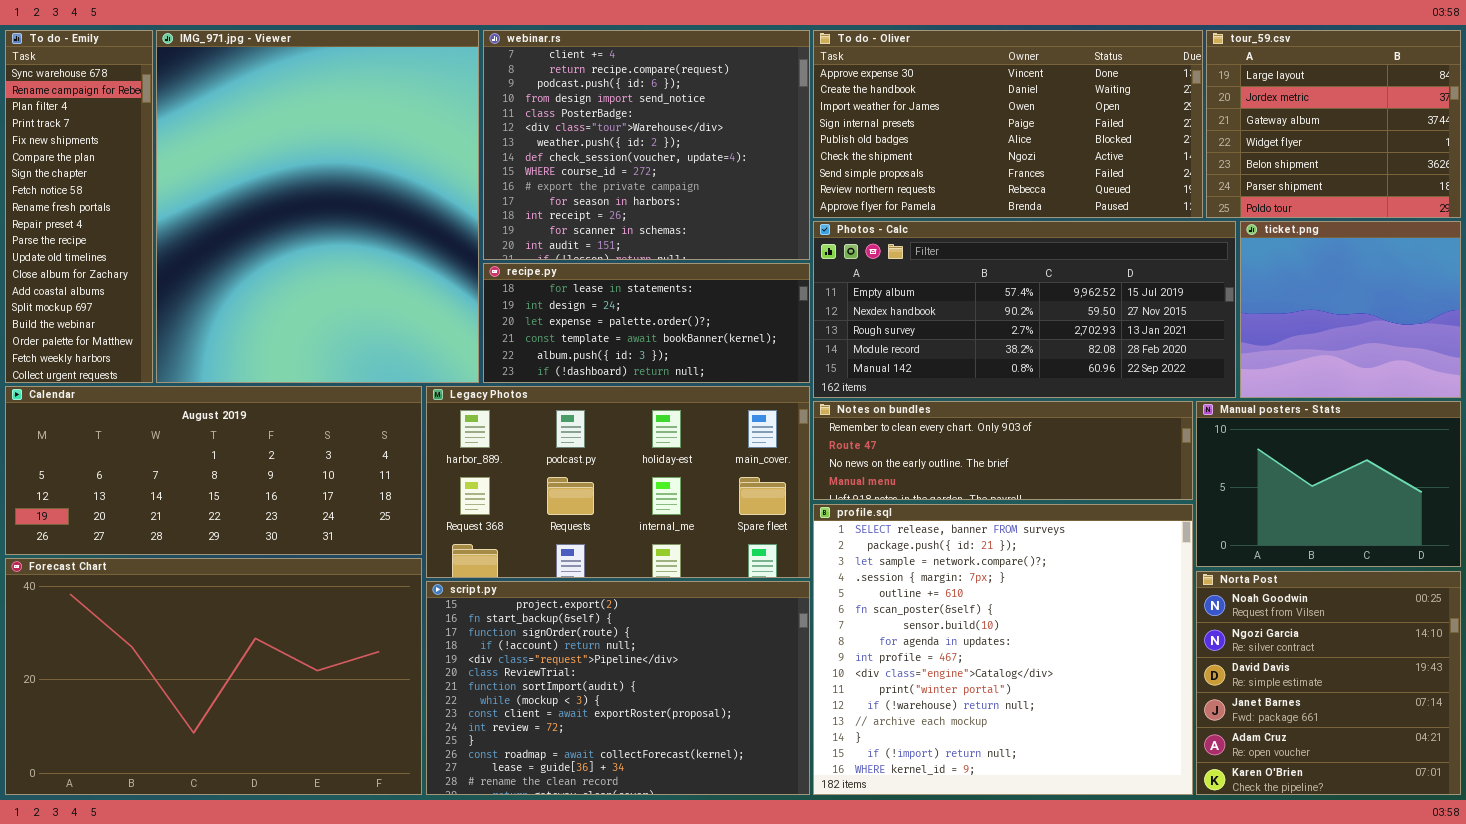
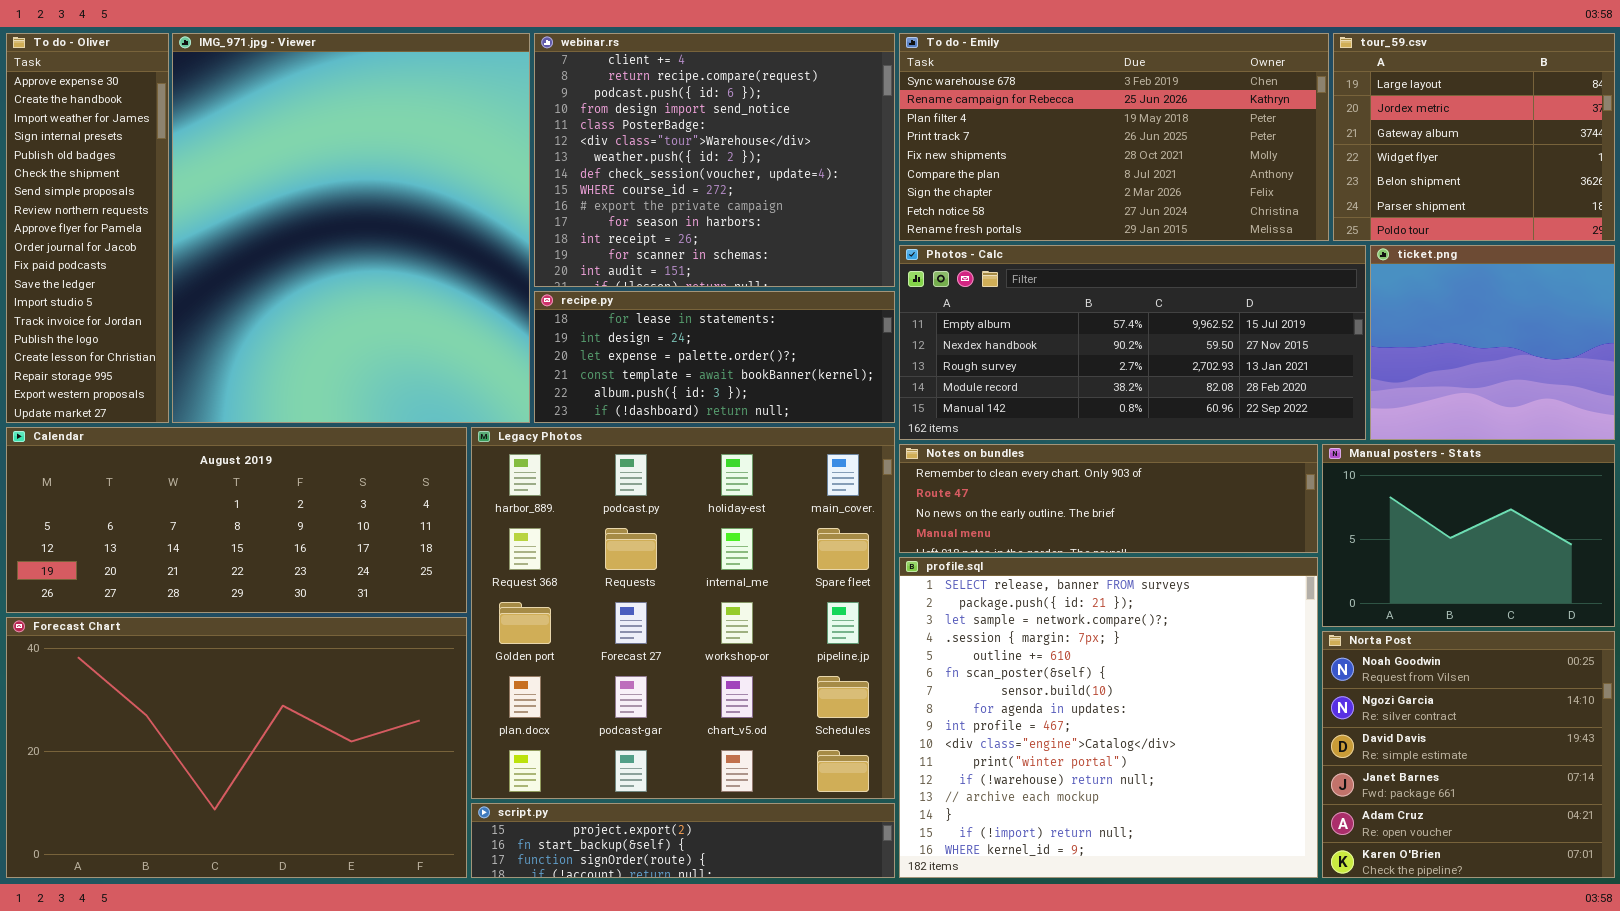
To do - Emily: [5,30,153,383] -> [899,33,1329,241], moved, resized
To do - Oliver: [813,30,1203,218] -> [6,33,169,423], moved, resized
Legacy Photos: [426,386,810,578] -> [471,427,895,799], resized
script.py: [426,581,810,795] -> [471,803,895,878], resized

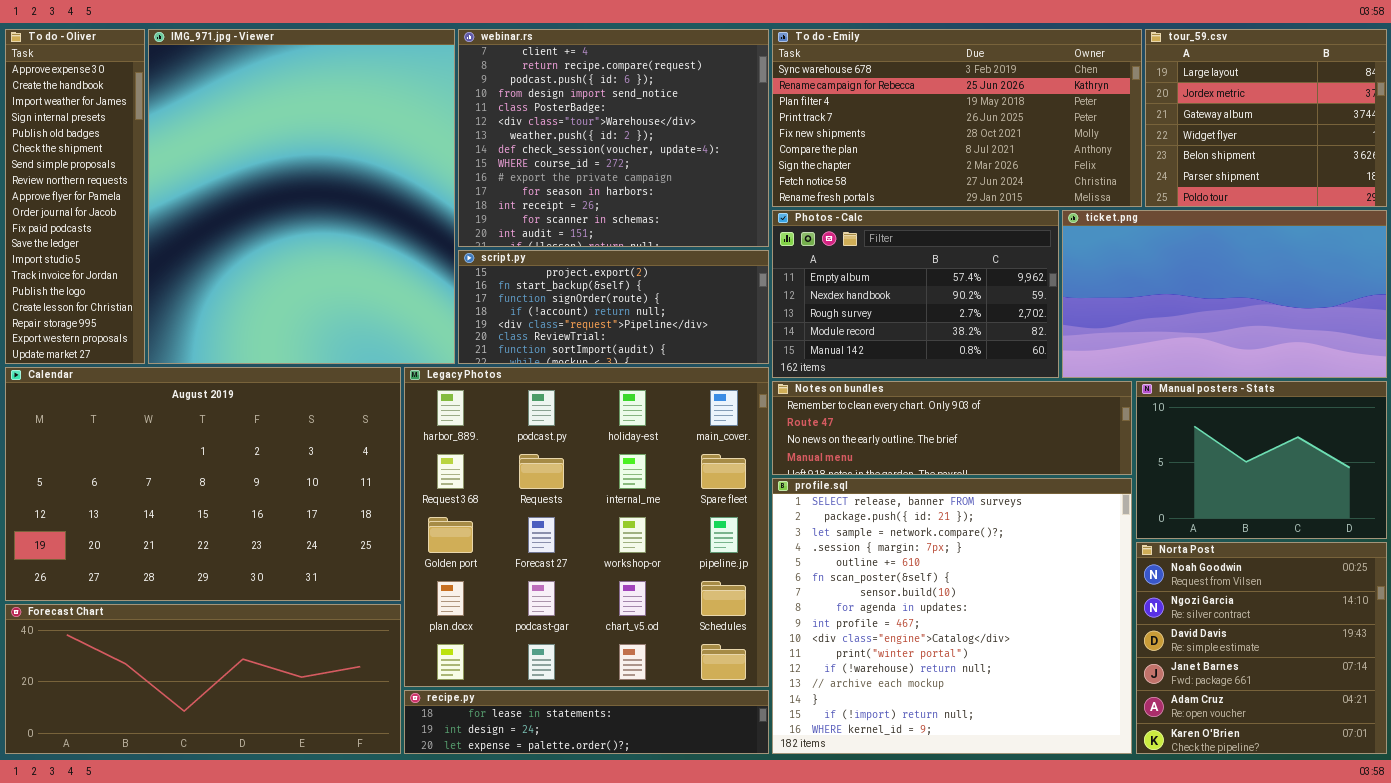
Photos - Calc: [899,245,1366,440] -> [772,210,1059,378], resized
ticket.png: [1370,245,1615,440] -> [1062,210,1387,378], resized
recipe.py: [534,291,895,423] -> [404,690,769,754], moved, resized
Calendar: [6,427,467,613] -> [5,367,401,601], resized
Forecast Chart: [6,617,467,878] -> [5,604,401,754], resized
script.py: [471,803,895,878] -> [458,250,769,364], moved, resized

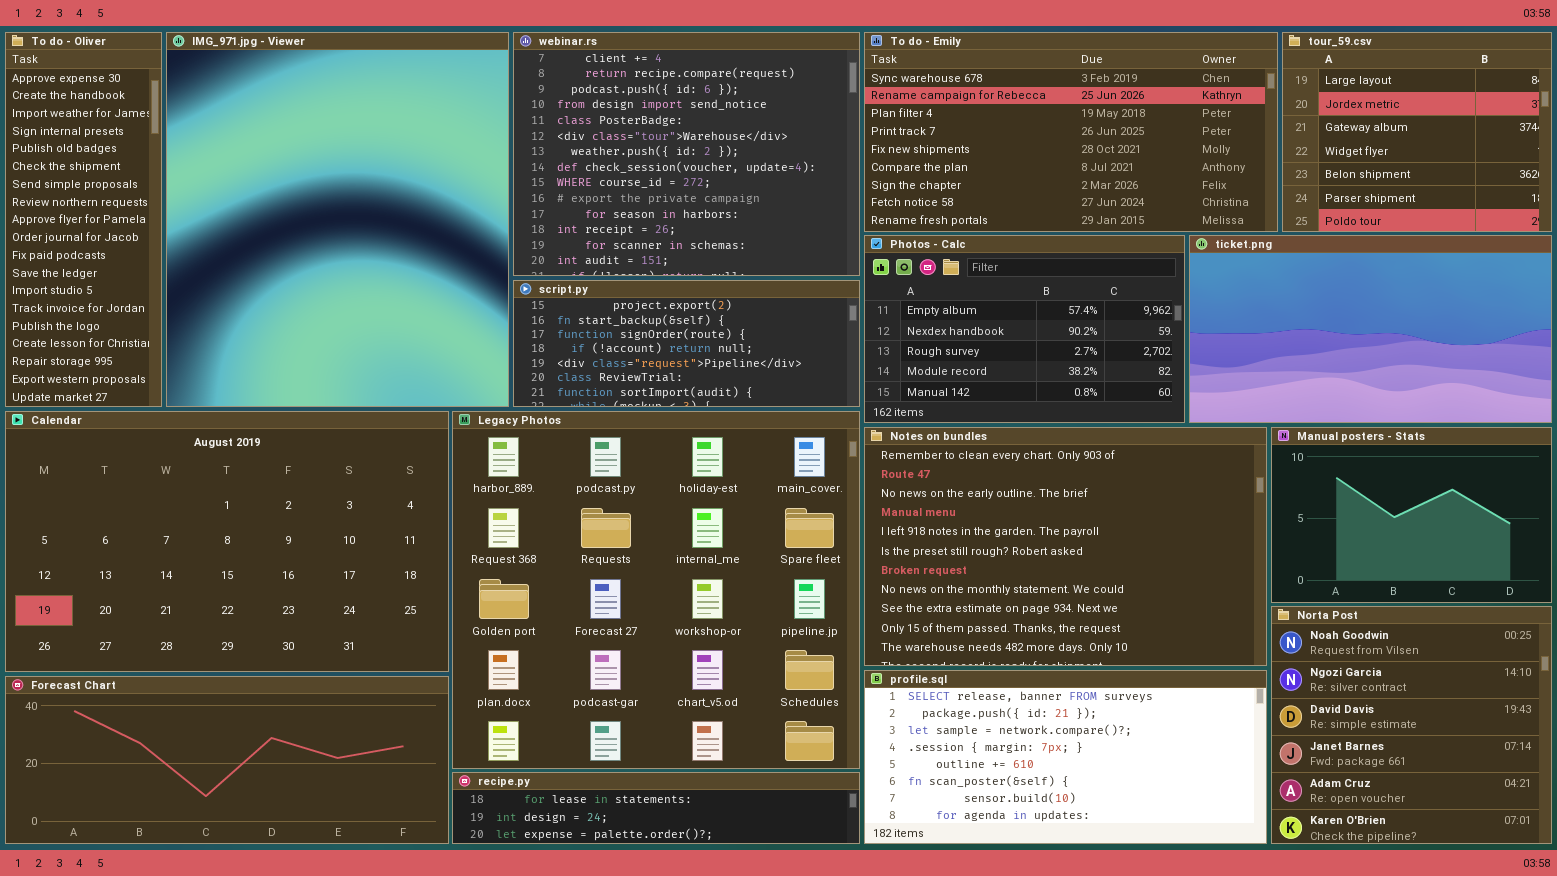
Notes on bundles: [772,381,1132,475] -> [864,427,1267,666], resized
profile.sql: [772,478,1132,754] -> [864,670,1267,844], resized

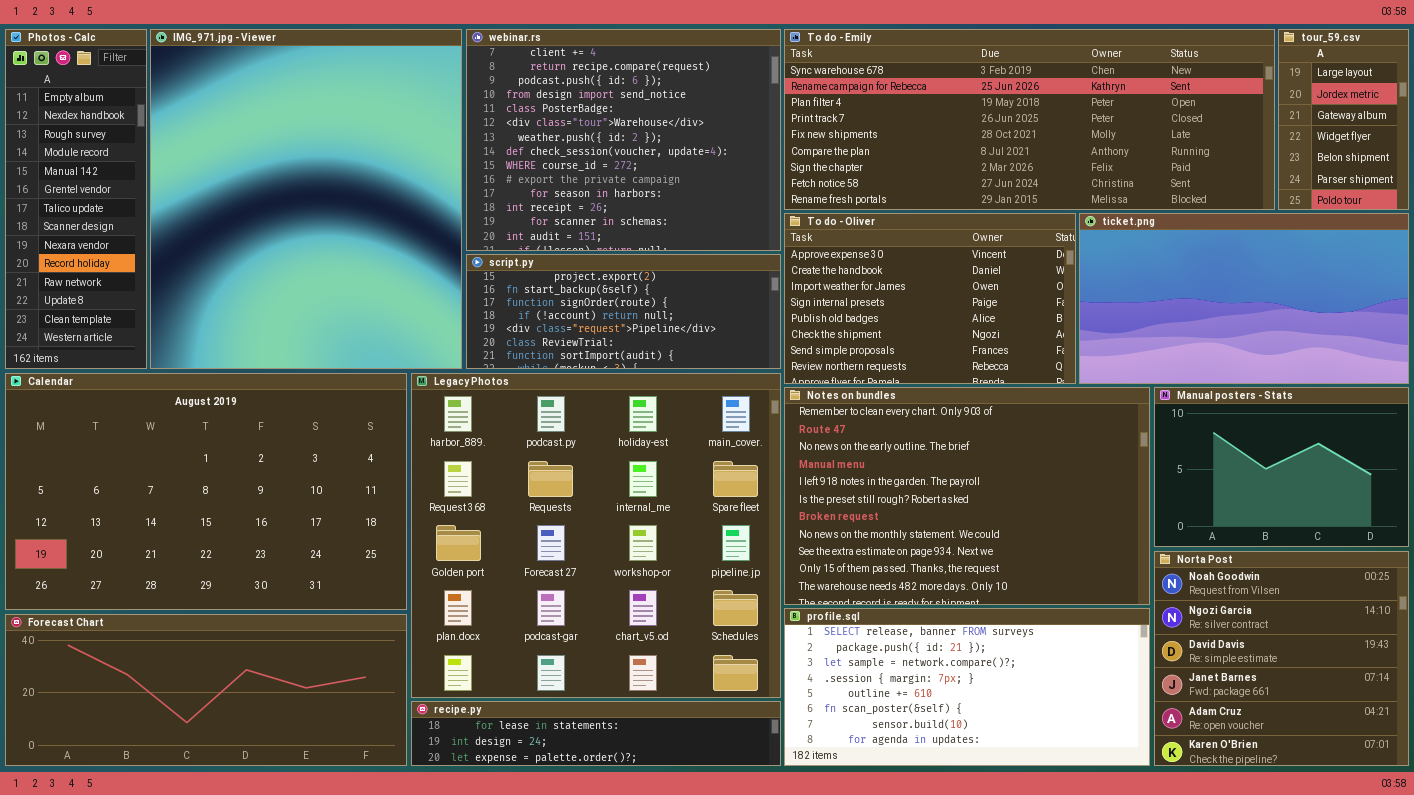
To do - Oliver: [5,32,162,407] -> [784,213,1076,384], moved, resized
To do - Emily: [864,32,1278,232] -> [784,29,1275,210], resized
tour_59.csv: [1282,32,1552,232] -> [1278,29,1409,210], resized
Photos - Calc: [864,235,1185,423] -> [5,29,147,369], moved, resized

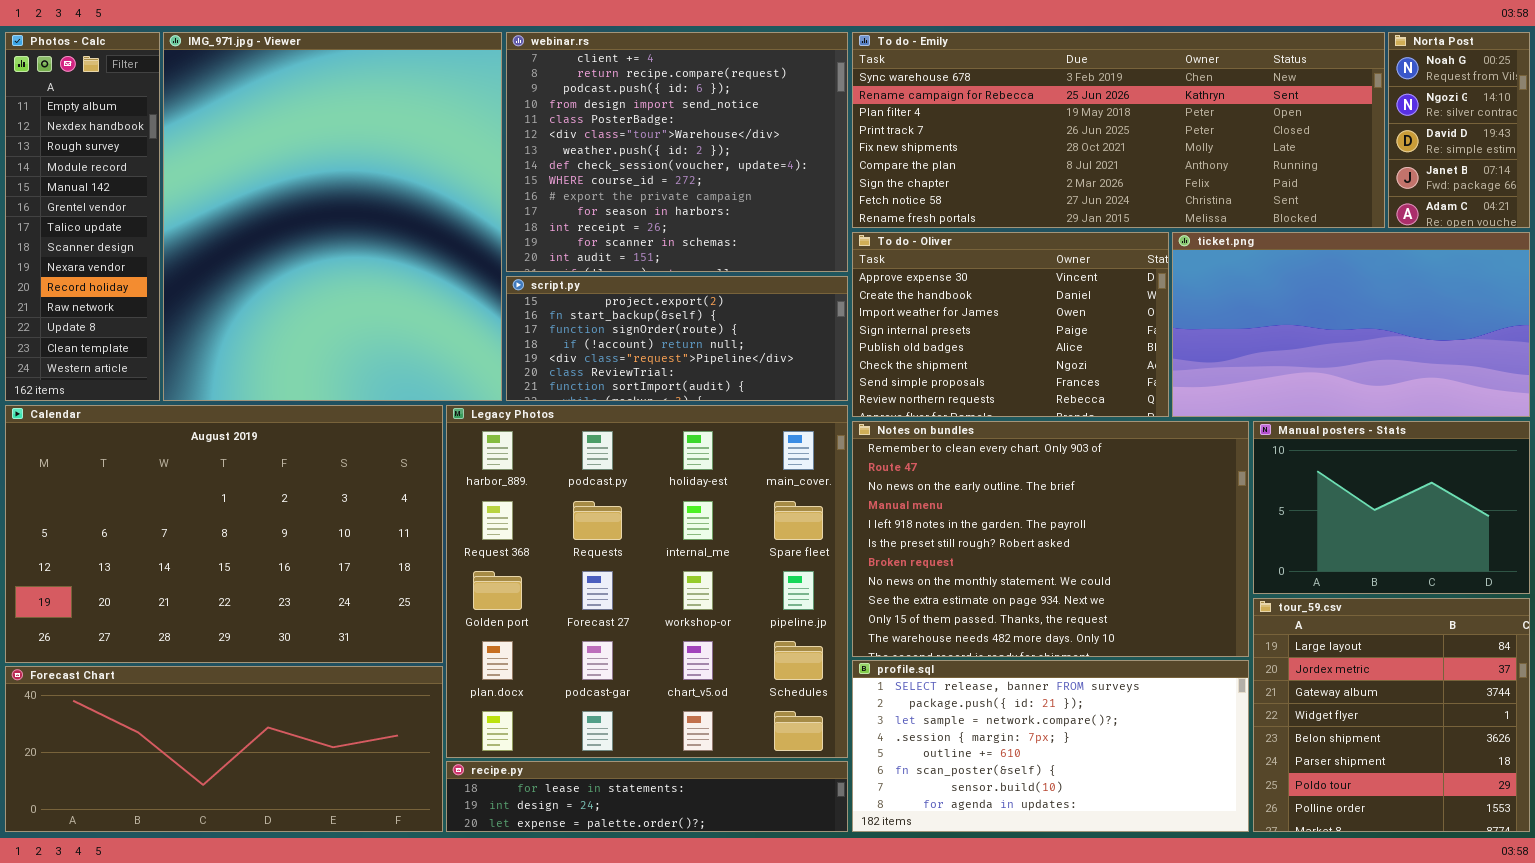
tour_59.csv: [1278,29,1409,210] -> [1253,598,1530,832], moved, resized
Norta Post: [1154,551,1409,766] -> [1388,32,1530,228], moved, resized

